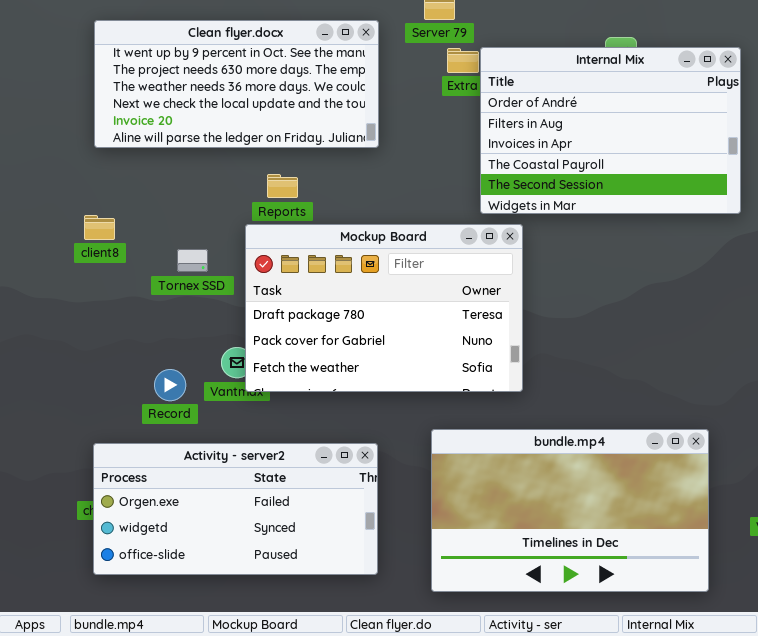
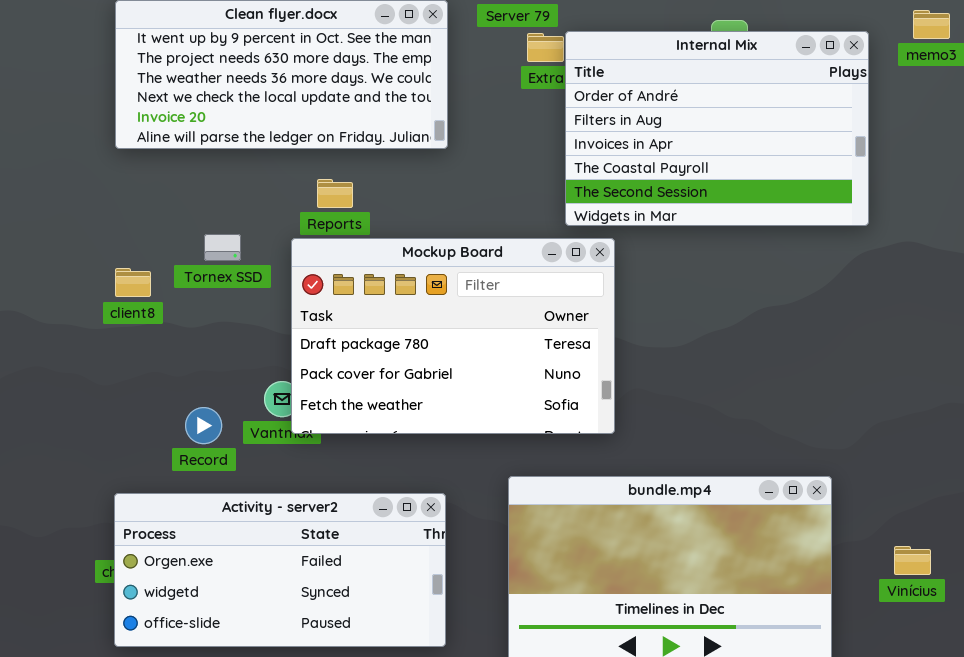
client8: [84,215,115,240] -> [115,268,151,297], moved
Tornex SSD: [177,249,208,272] -> [204,234,241,261], moved

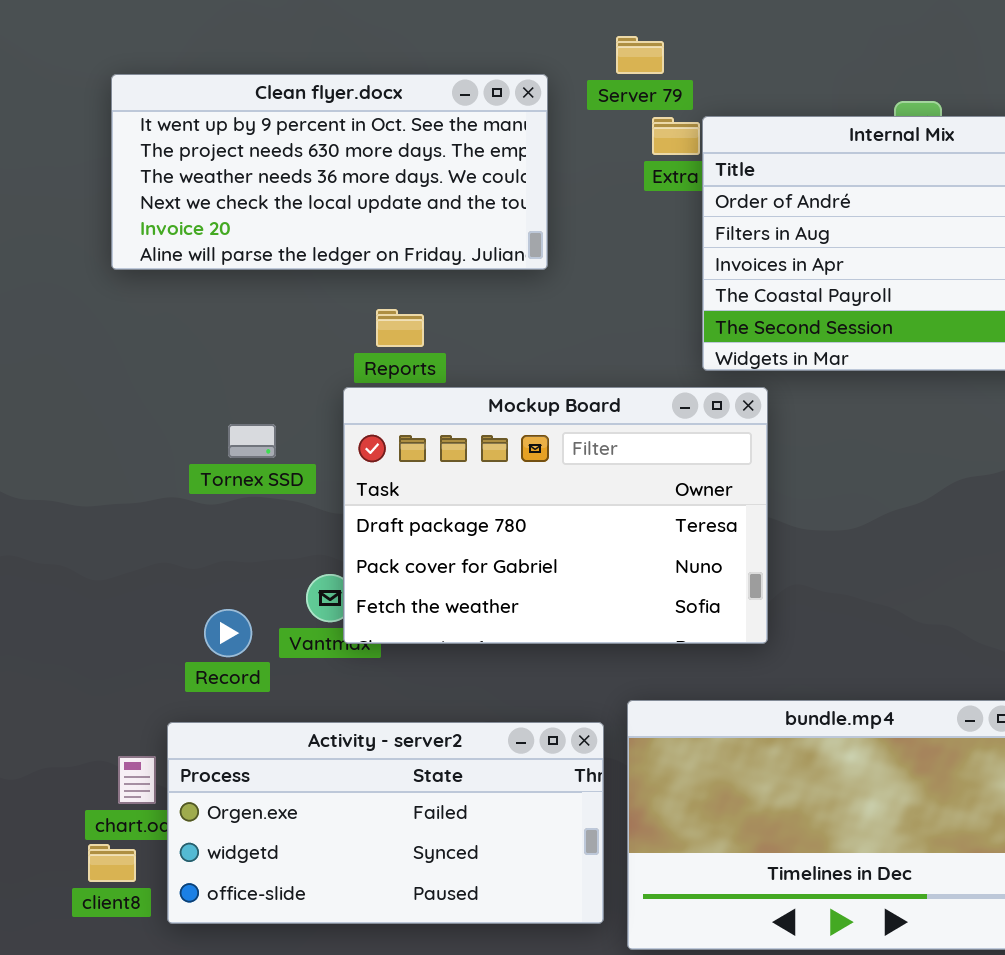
Tornex SSD: [204,234,241,261] -> [228,424,276,458], moved
client8: [115,268,151,297] -> [88,844,136,882], moved
Activity - server2: [114,493,446,647] -> [167,722,604,924], moved

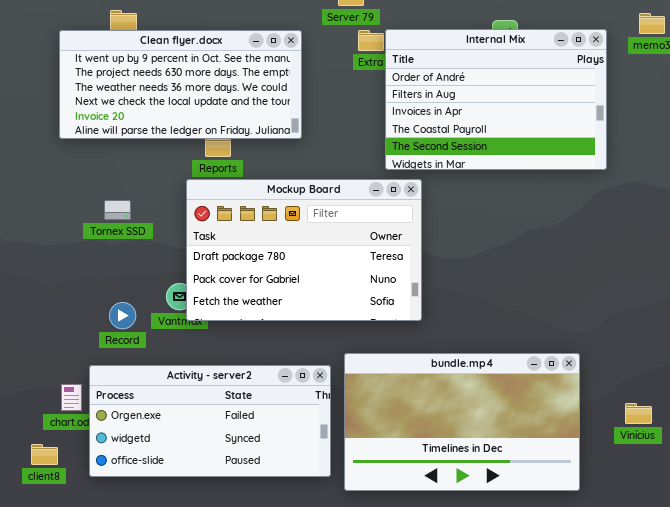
Clean flyer.docx: [111,74,548,270] -> [59,30,302,139], moved
Tornex SSD: [228,424,276,458] -> [104,200,131,220], moved
client8: [88,844,136,882] -> [31,444,58,465], moved

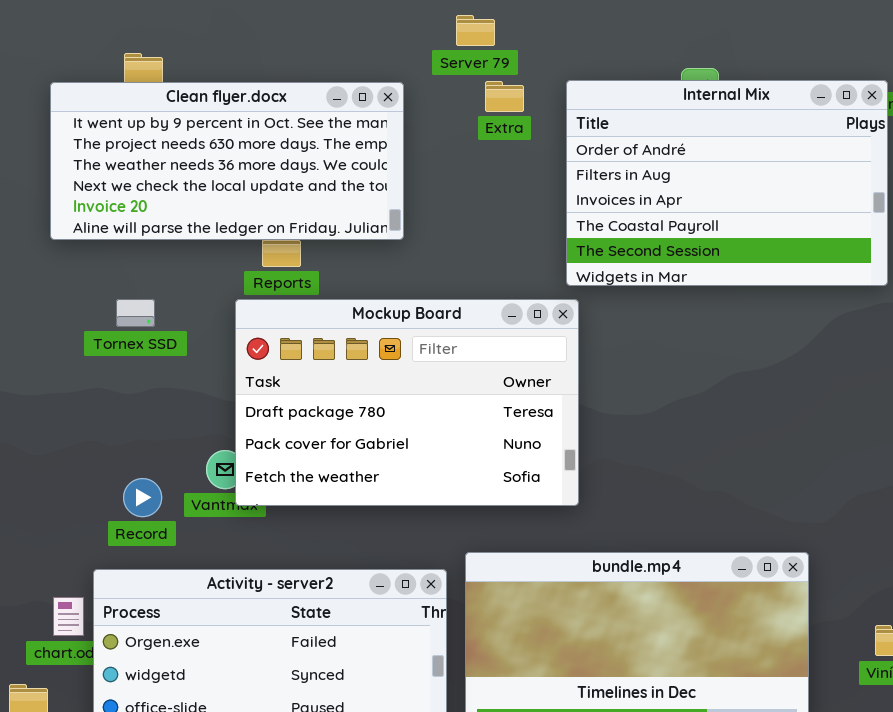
Internal Mix: [385,29,607,170] -> [566,80,888,286], moved
Tornex SSD: [104,200,131,220] -> [116,299,155,327], moved

